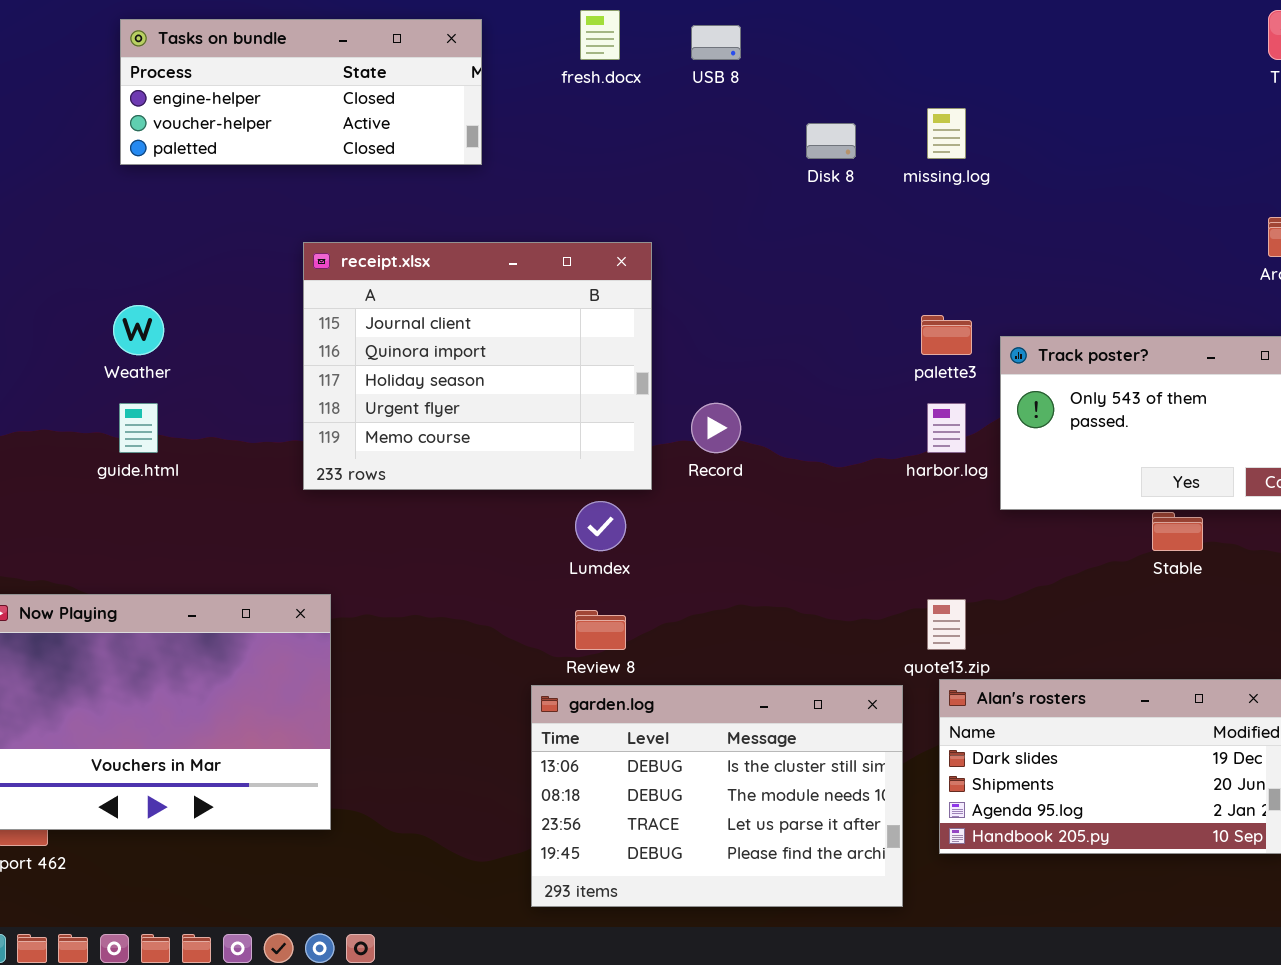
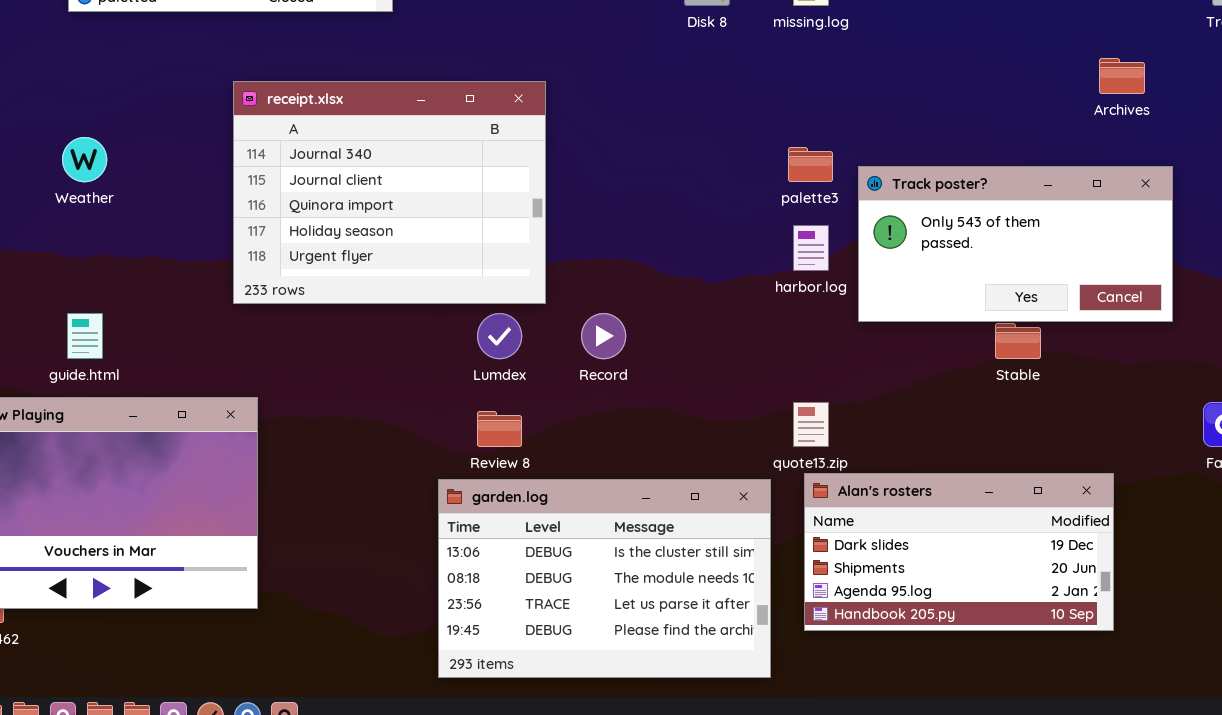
receipt.xlsx: [303,242,652,490] -> [233,81,546,304], scrolled up 1 row
guide.html: [119,403,158,453] -> [67,313,103,359], moved
Record: [691,403,741,453] -> [581,313,626,359], moved

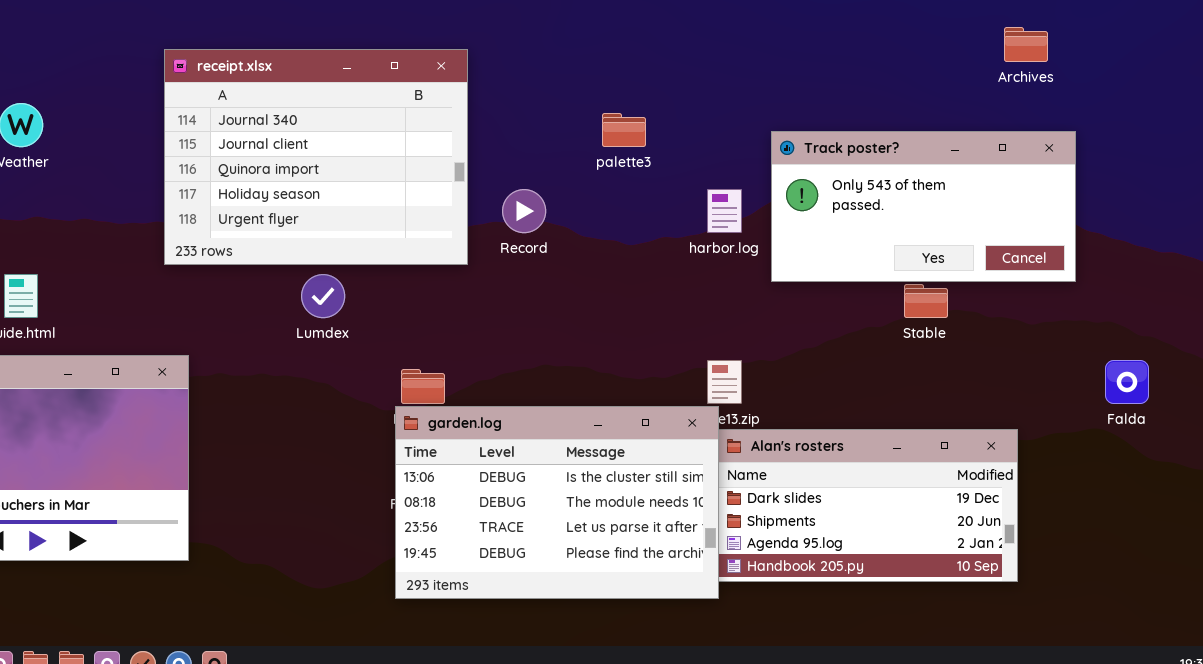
palette3: [788,147,833,182] -> [602,113,646,147], moved
Lumdex: [477,313,522,359] -> [301,274,345,318], moved
Record: [581,313,626,359] -> [502,189,546,233], moved
garden.log: [438,479,771,678] -> [395,406,719,599], moved

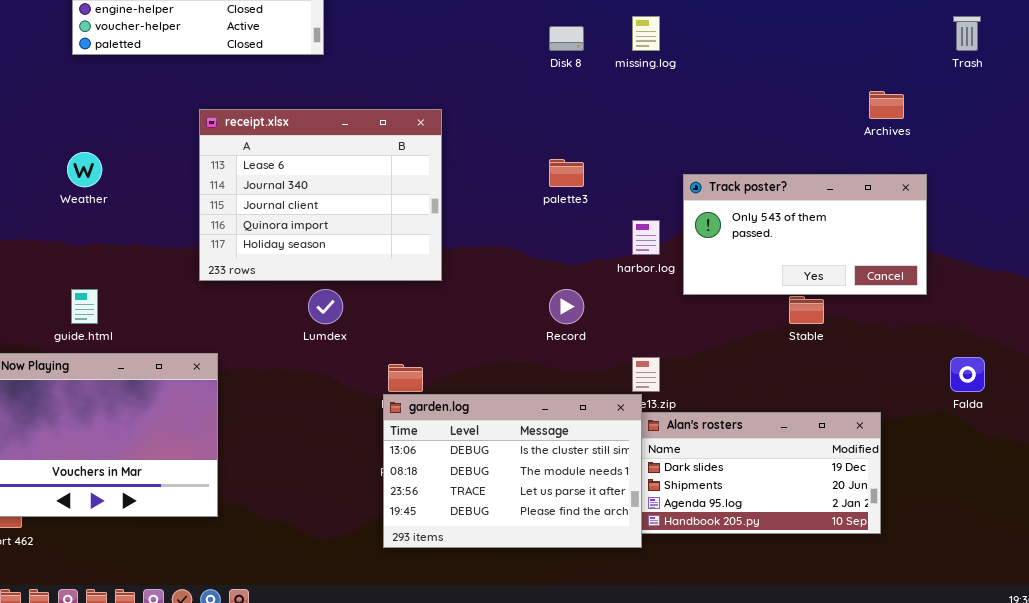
receipt.xlsx: [164,49,468,265] -> [199,109,442,281], scrolled up 1 row
Record: [502,189,546,233] -> [549,289,584,324], moved

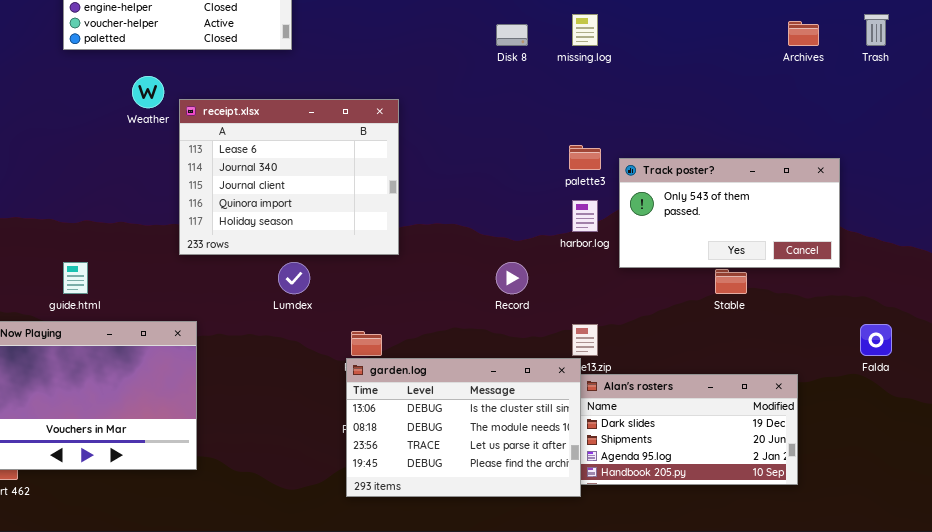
Archives: [869,91,904,119] -> [788,21,819,46], moved
Weather: [67,152,102,187] -> [132,76,164,108], moved
palette3: [549,159,584,187] -> [569,145,601,170], moved

